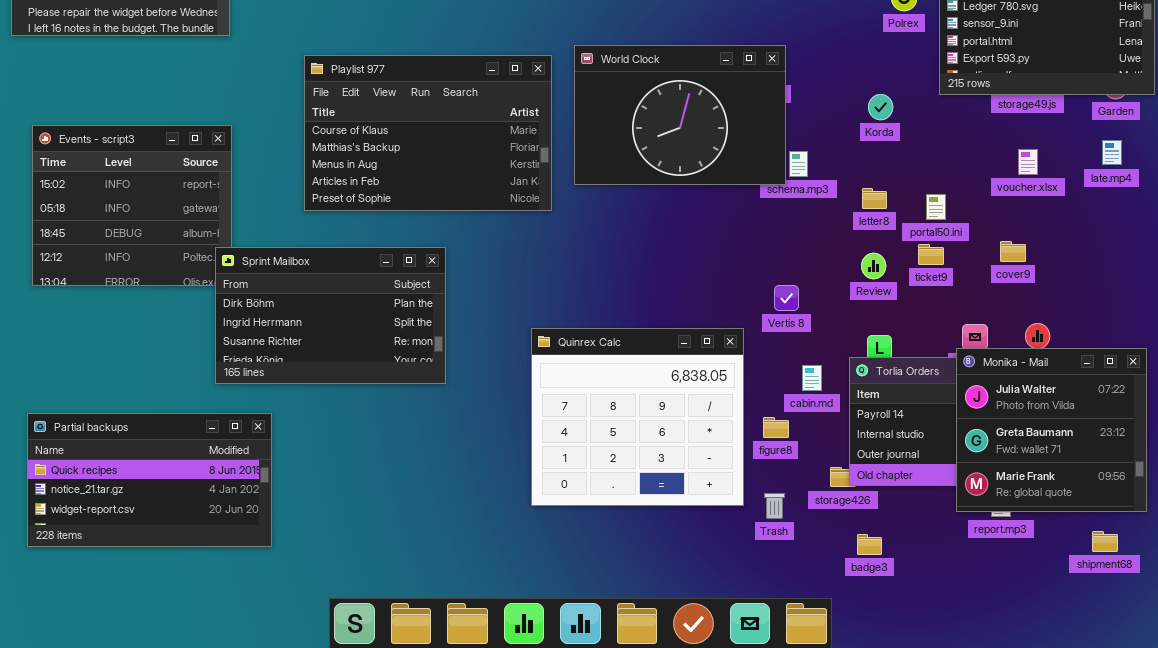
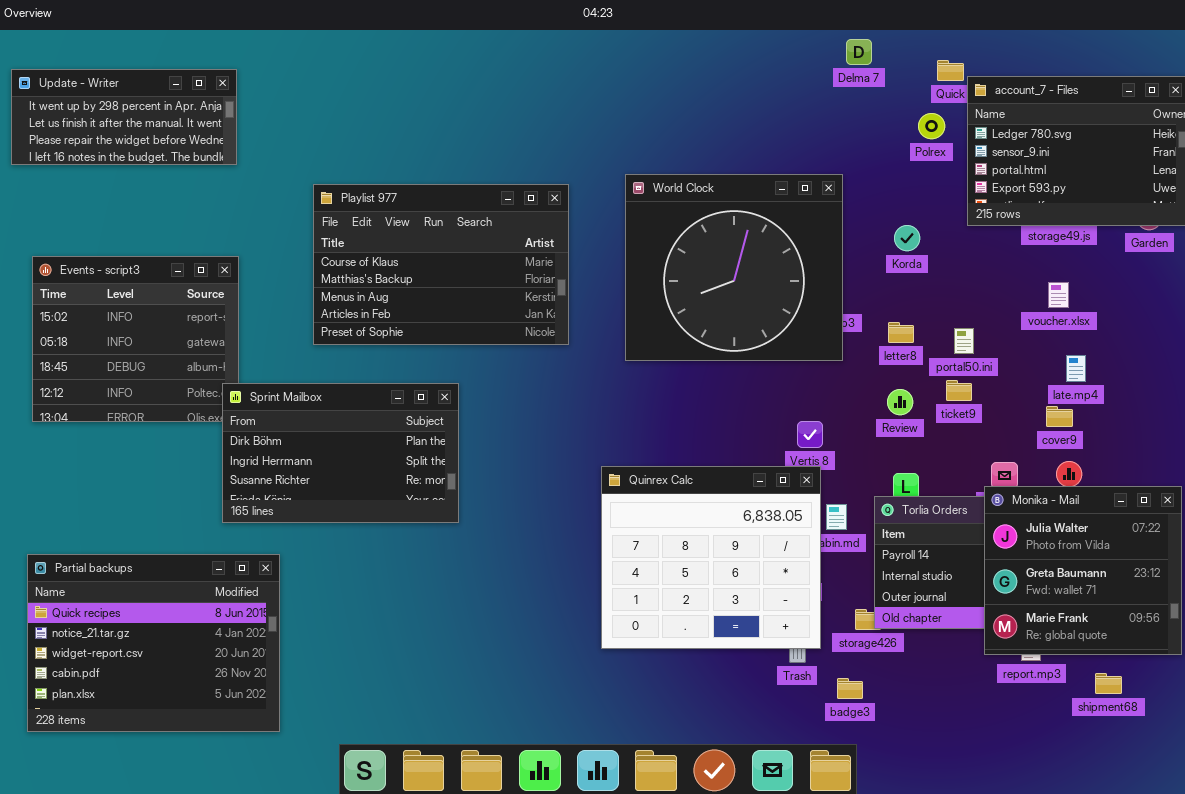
World Clock: [574,45,786,185] -> [625,174,843,361], moved, resized
late.mp4: [1102,140,1122,165] -> [1066,355,1086,382], moved
cover9: [1000,241,1026,262] -> [1046,406,1073,427], moved
Quinrex Calc: [531,328,744,506] -> [601,466,821,649], moved
Partial backups: [27,413,272,547] -> [27,554,280,732], resized
shipment68: [1092,531,1118,552] -> [1095,673,1122,694], moved
badge3: [857,534,882,555] -> [837,678,863,699], moved

